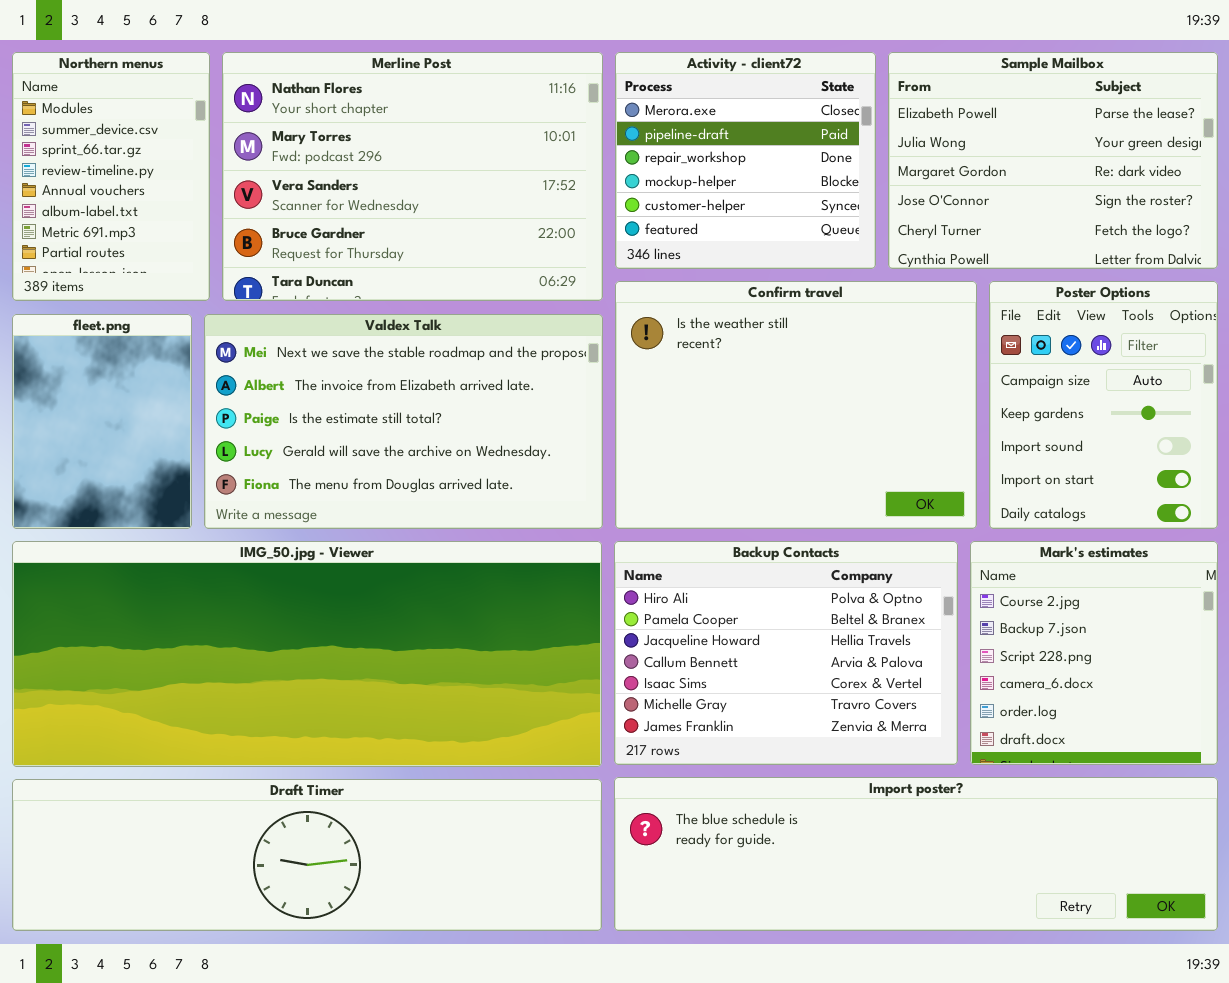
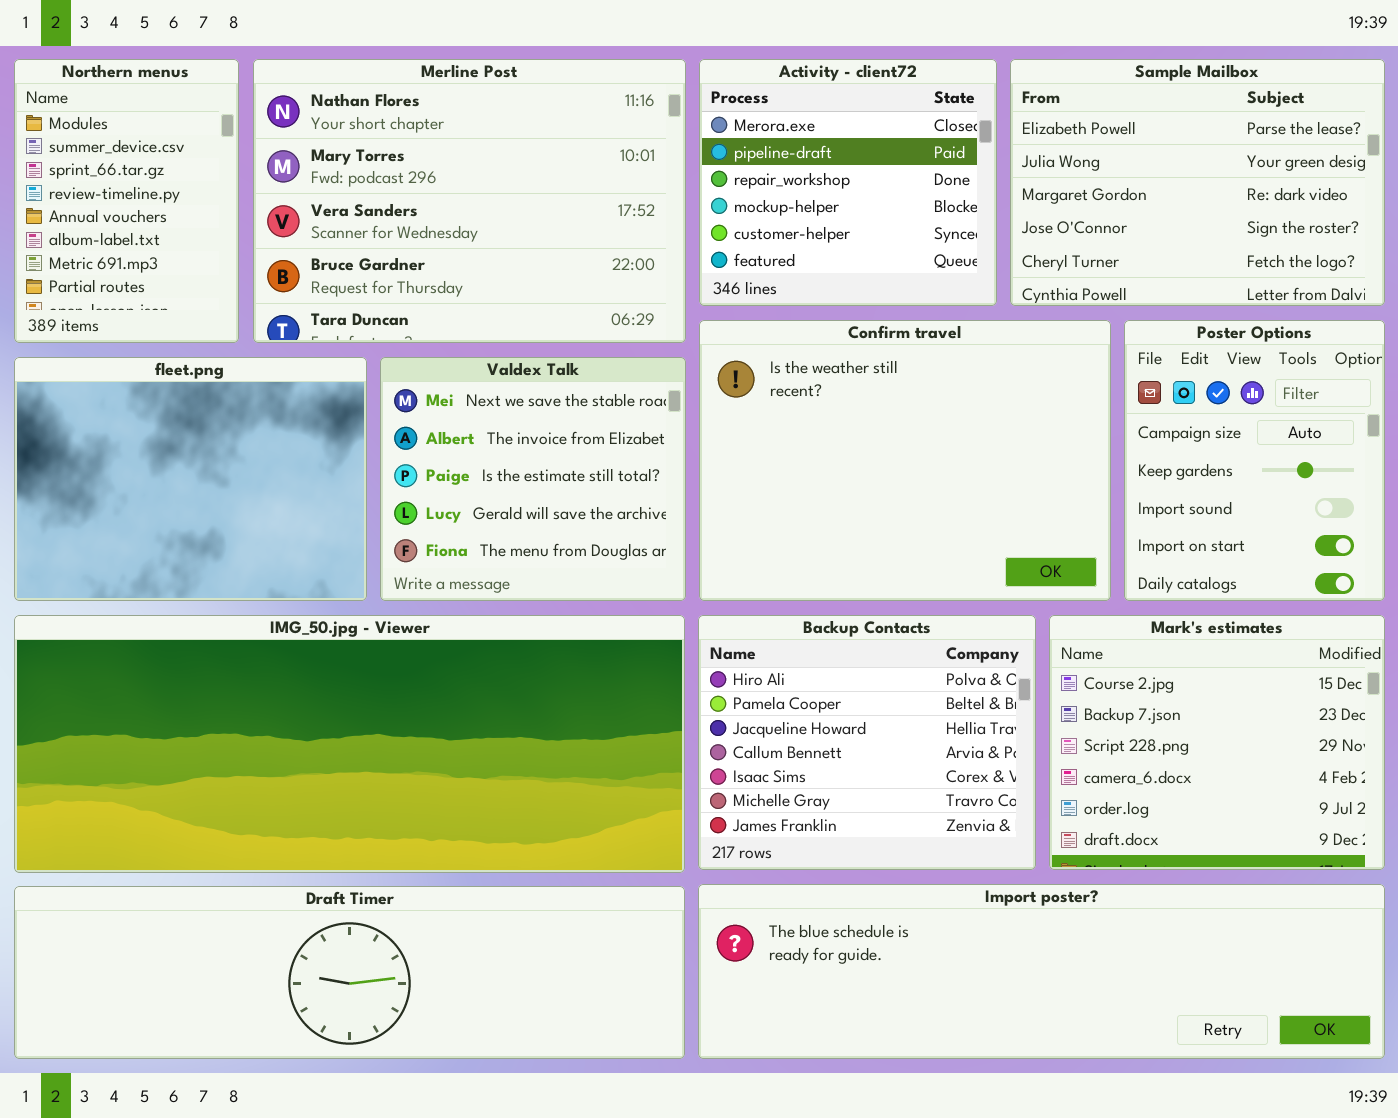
fleet.png: [12,314,192,529] -> [14,357,367,601], resized
Valdex Talk: [204,314,603,529] -> [380,357,686,601], resized
Backup Contacts: [614,541,958,765] -> [698,615,1036,870], resized
Mark's estimates: [970,541,1218,765] -> [1049,615,1385,870], resized

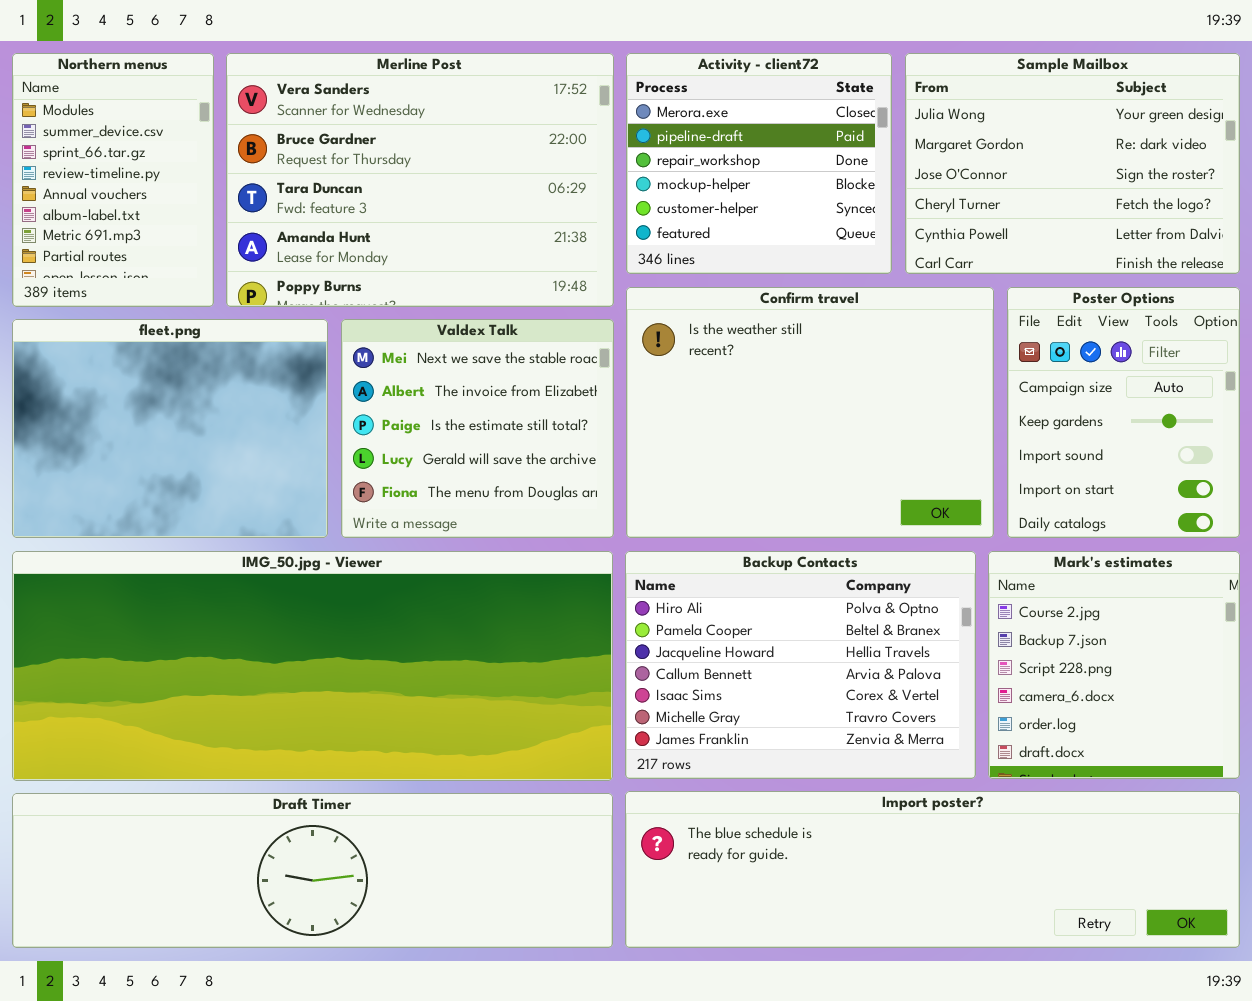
Merline Post: [253,59,686,343] -> [226,53,614,307], scrolled down 2 rows
Sample Mailbox: [1010,59,1385,306] -> [905,53,1240,274], scrolled down 1 row
Backup Contacts: [698,615,1036,870] -> [625,551,976,779], resized
Mark's estimates: [1049,615,1385,870] -> [988,551,1240,779], resized

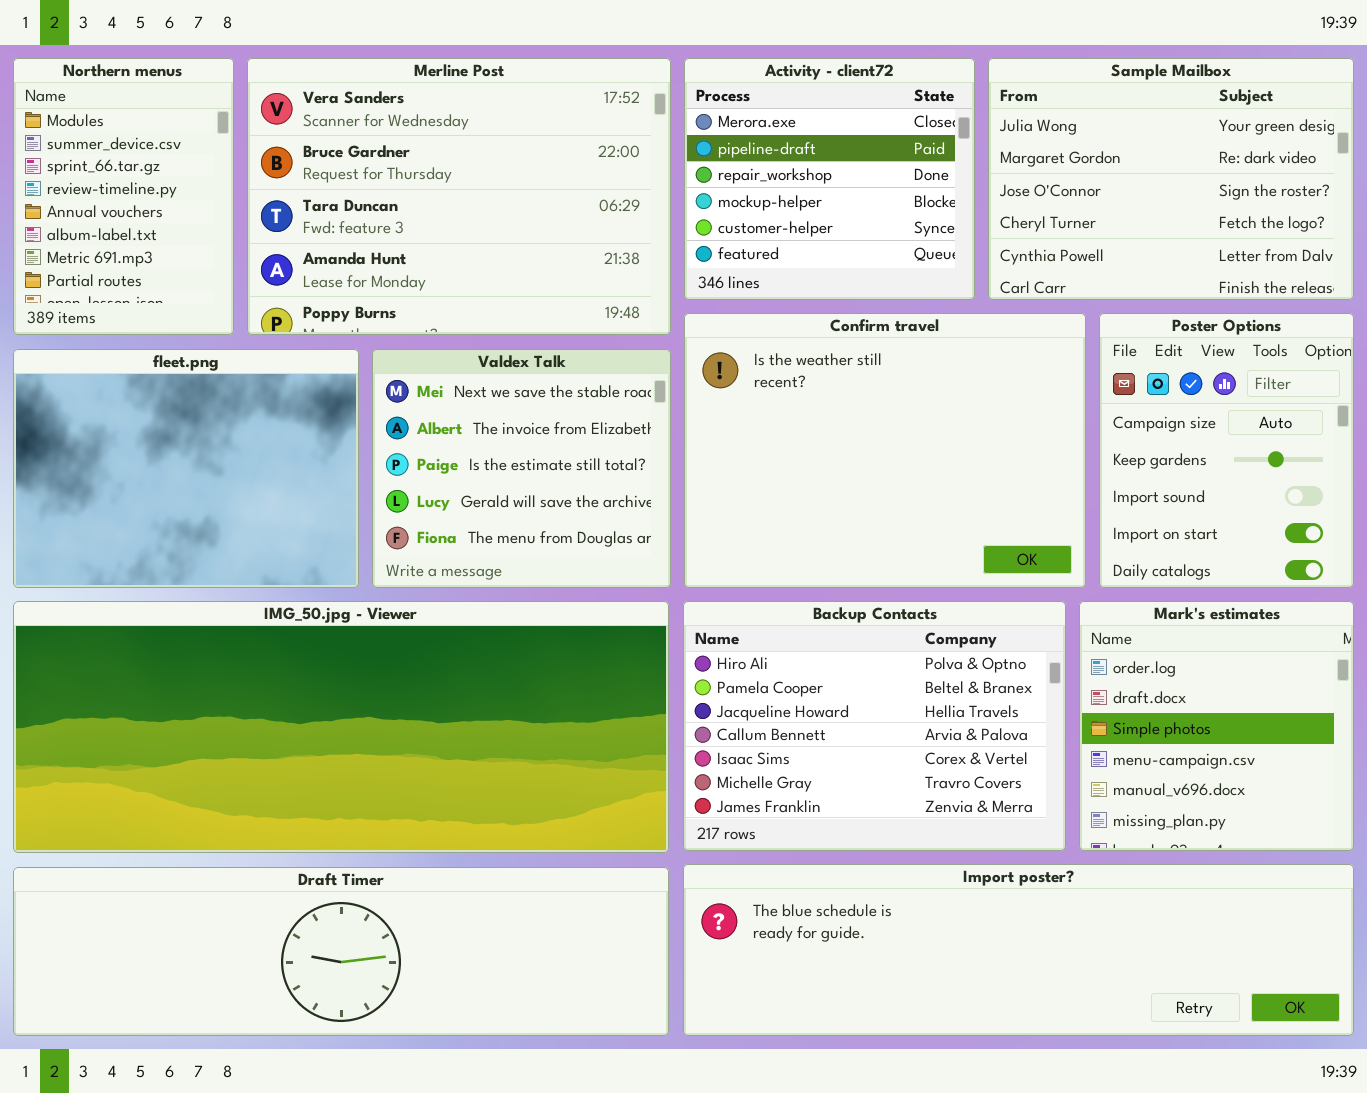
Mark's estimates: [988,551,1240,779] -> [1079,601,1354,851], scrolled down 4 rows

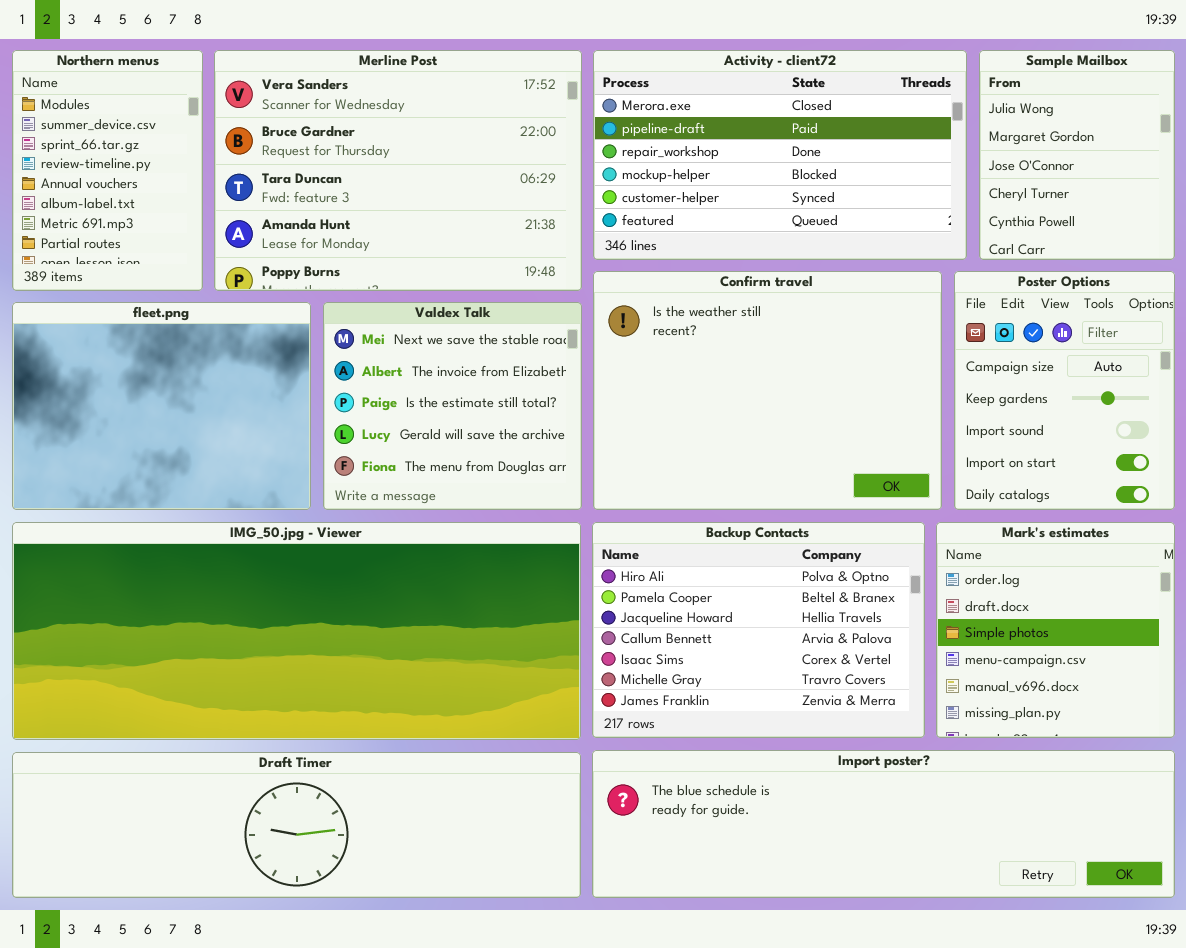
Activity - client72: [684,58,975,300] -> [593,50,967,260], resized
Sample Mailbox: [988,58,1354,300] -> [979,50,1175,260], resized

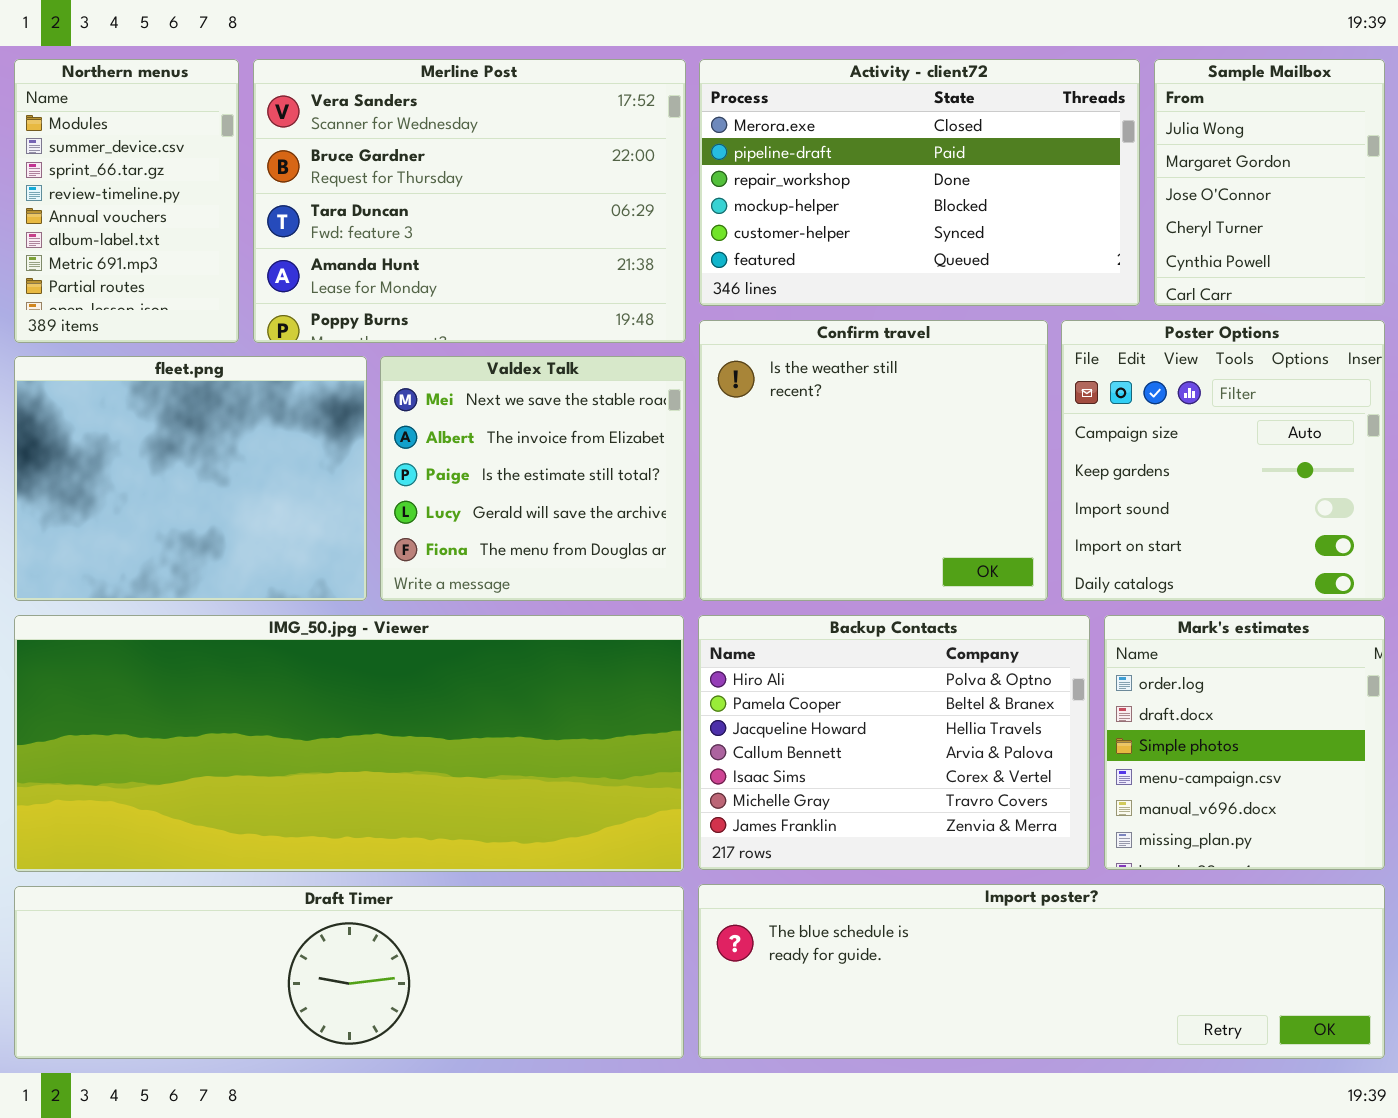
Confirm travel: [593,271,942,510] -> [699,320,1048,601], resized
Poster Options: [954,271,1175,510] -> [1061,320,1385,601], resized

